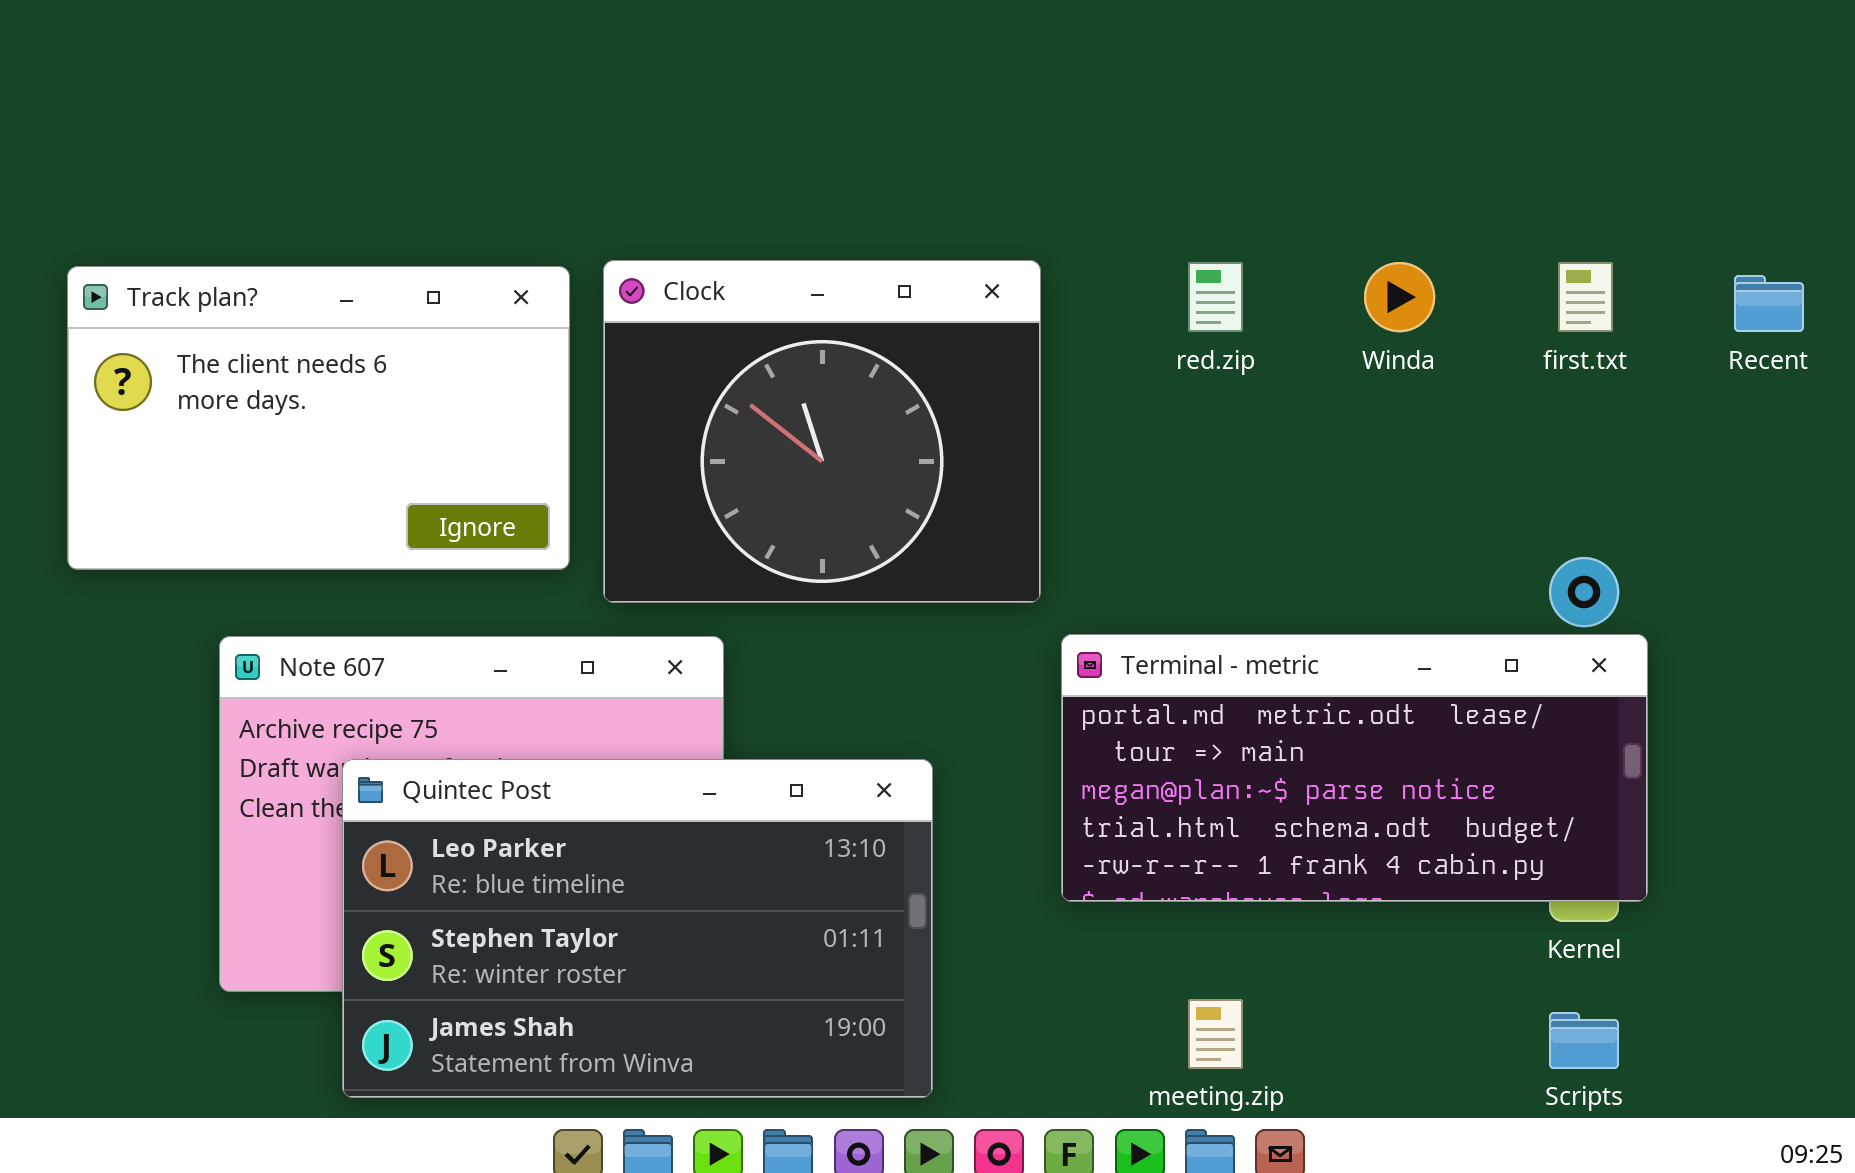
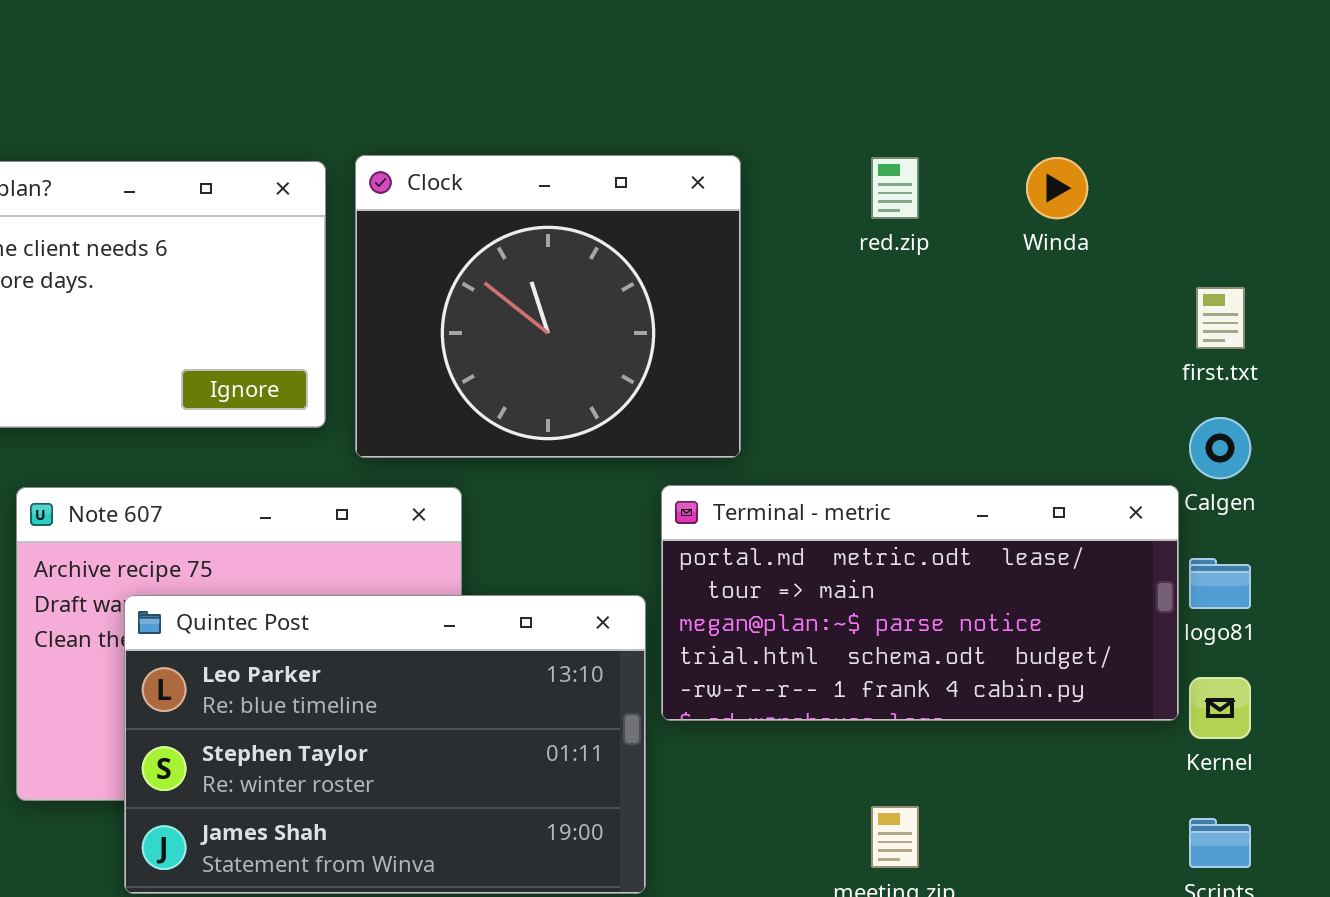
first.txt: [1558,262,1613,332] -> [1196,287,1245,349], moved
Terminal - metric: [1061,634,1648,902] -> [661,485,1179,721], moved

